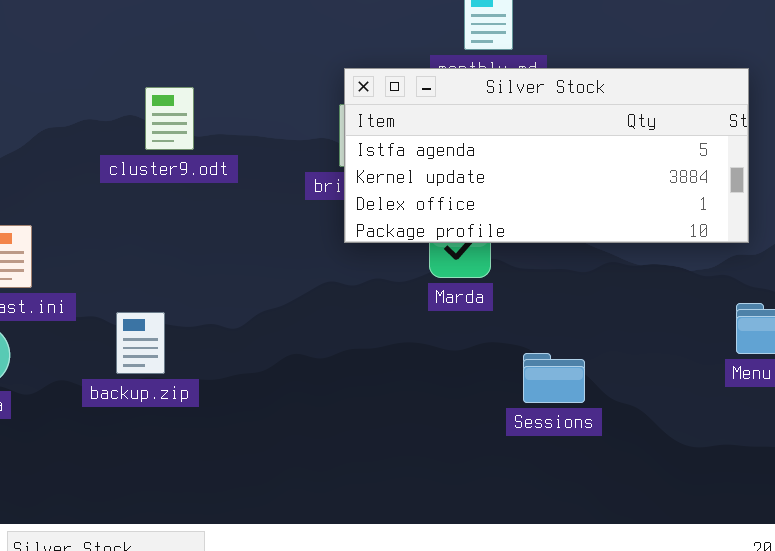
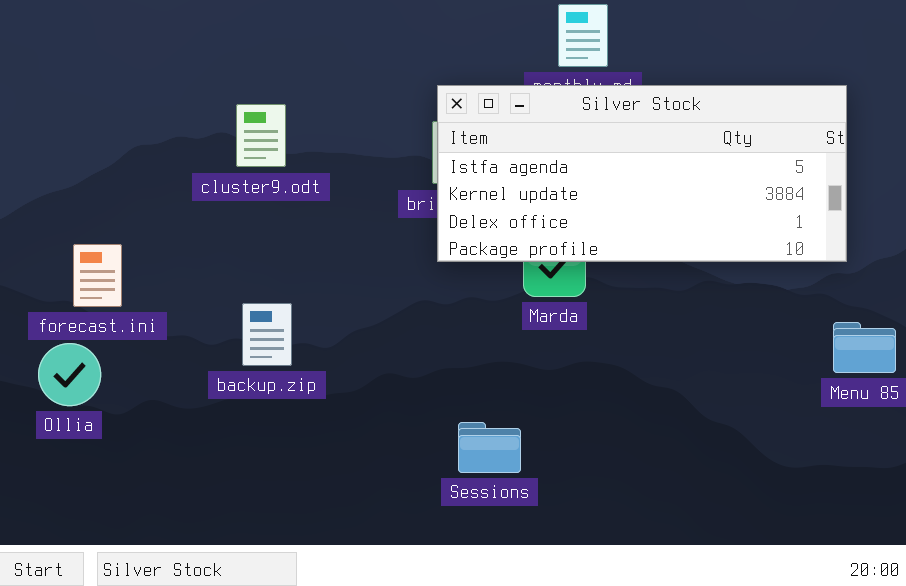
backup.zip: [116,312,165,374] -> [242,303,292,366], moved
Sessions: [523,353,585,403] -> [458,422,521,473], moved

